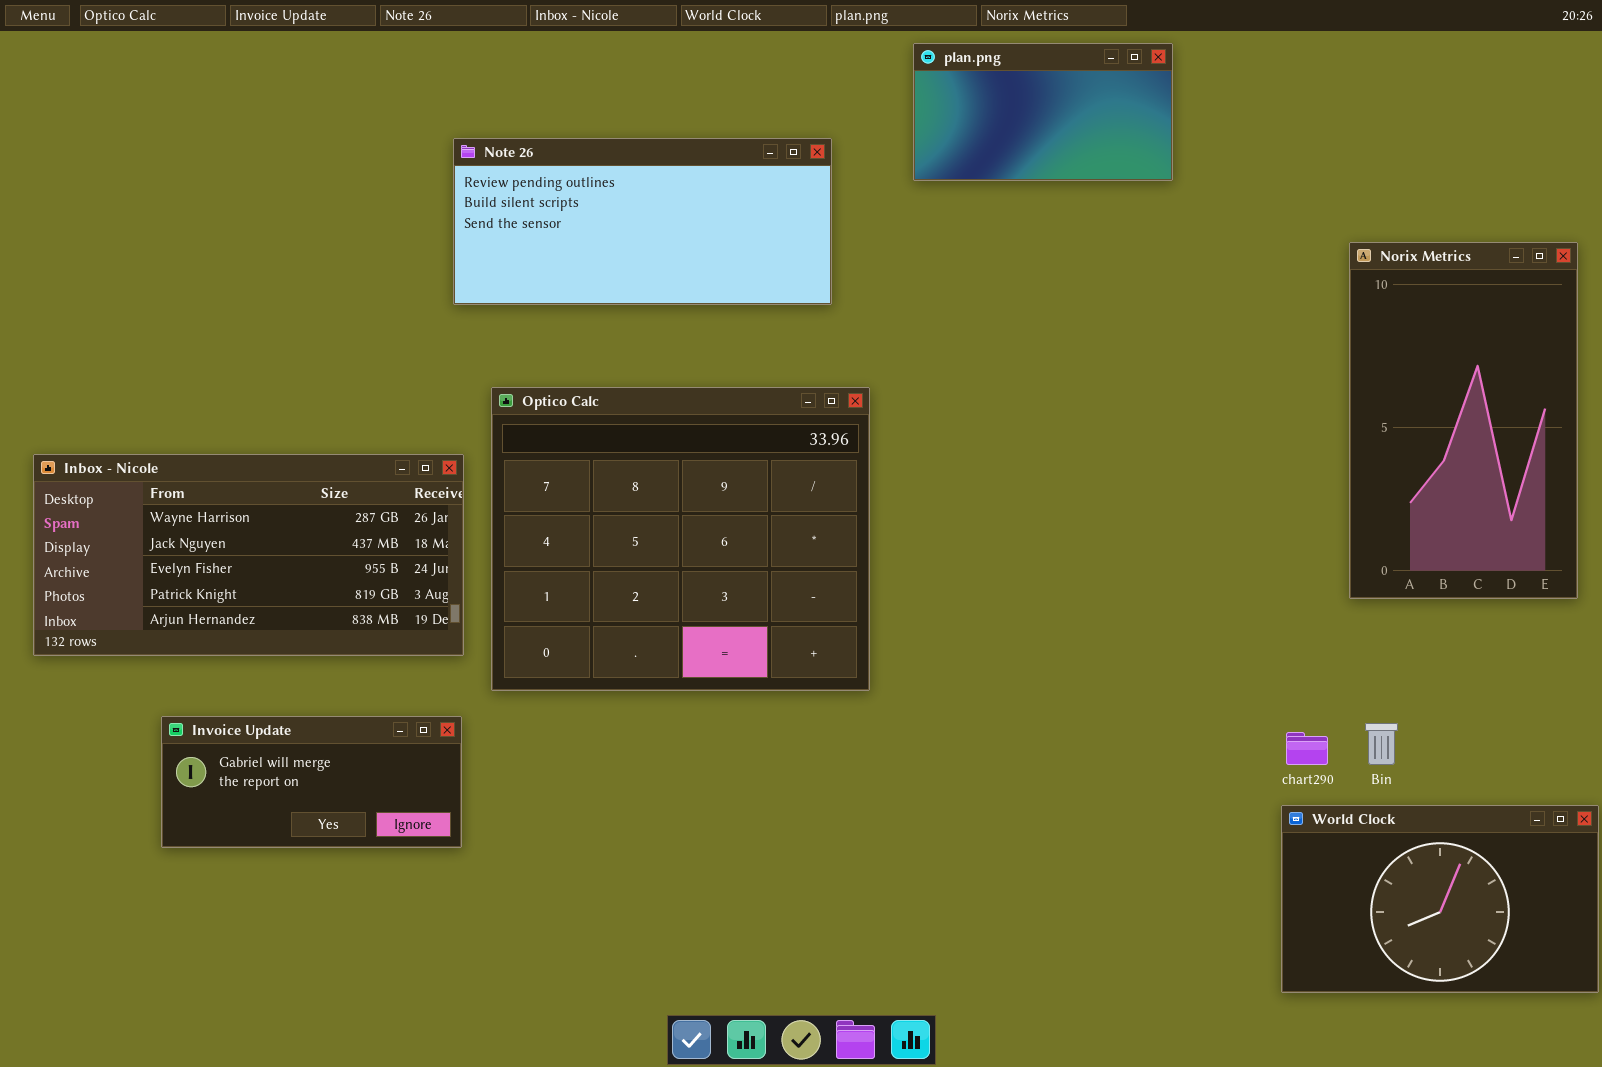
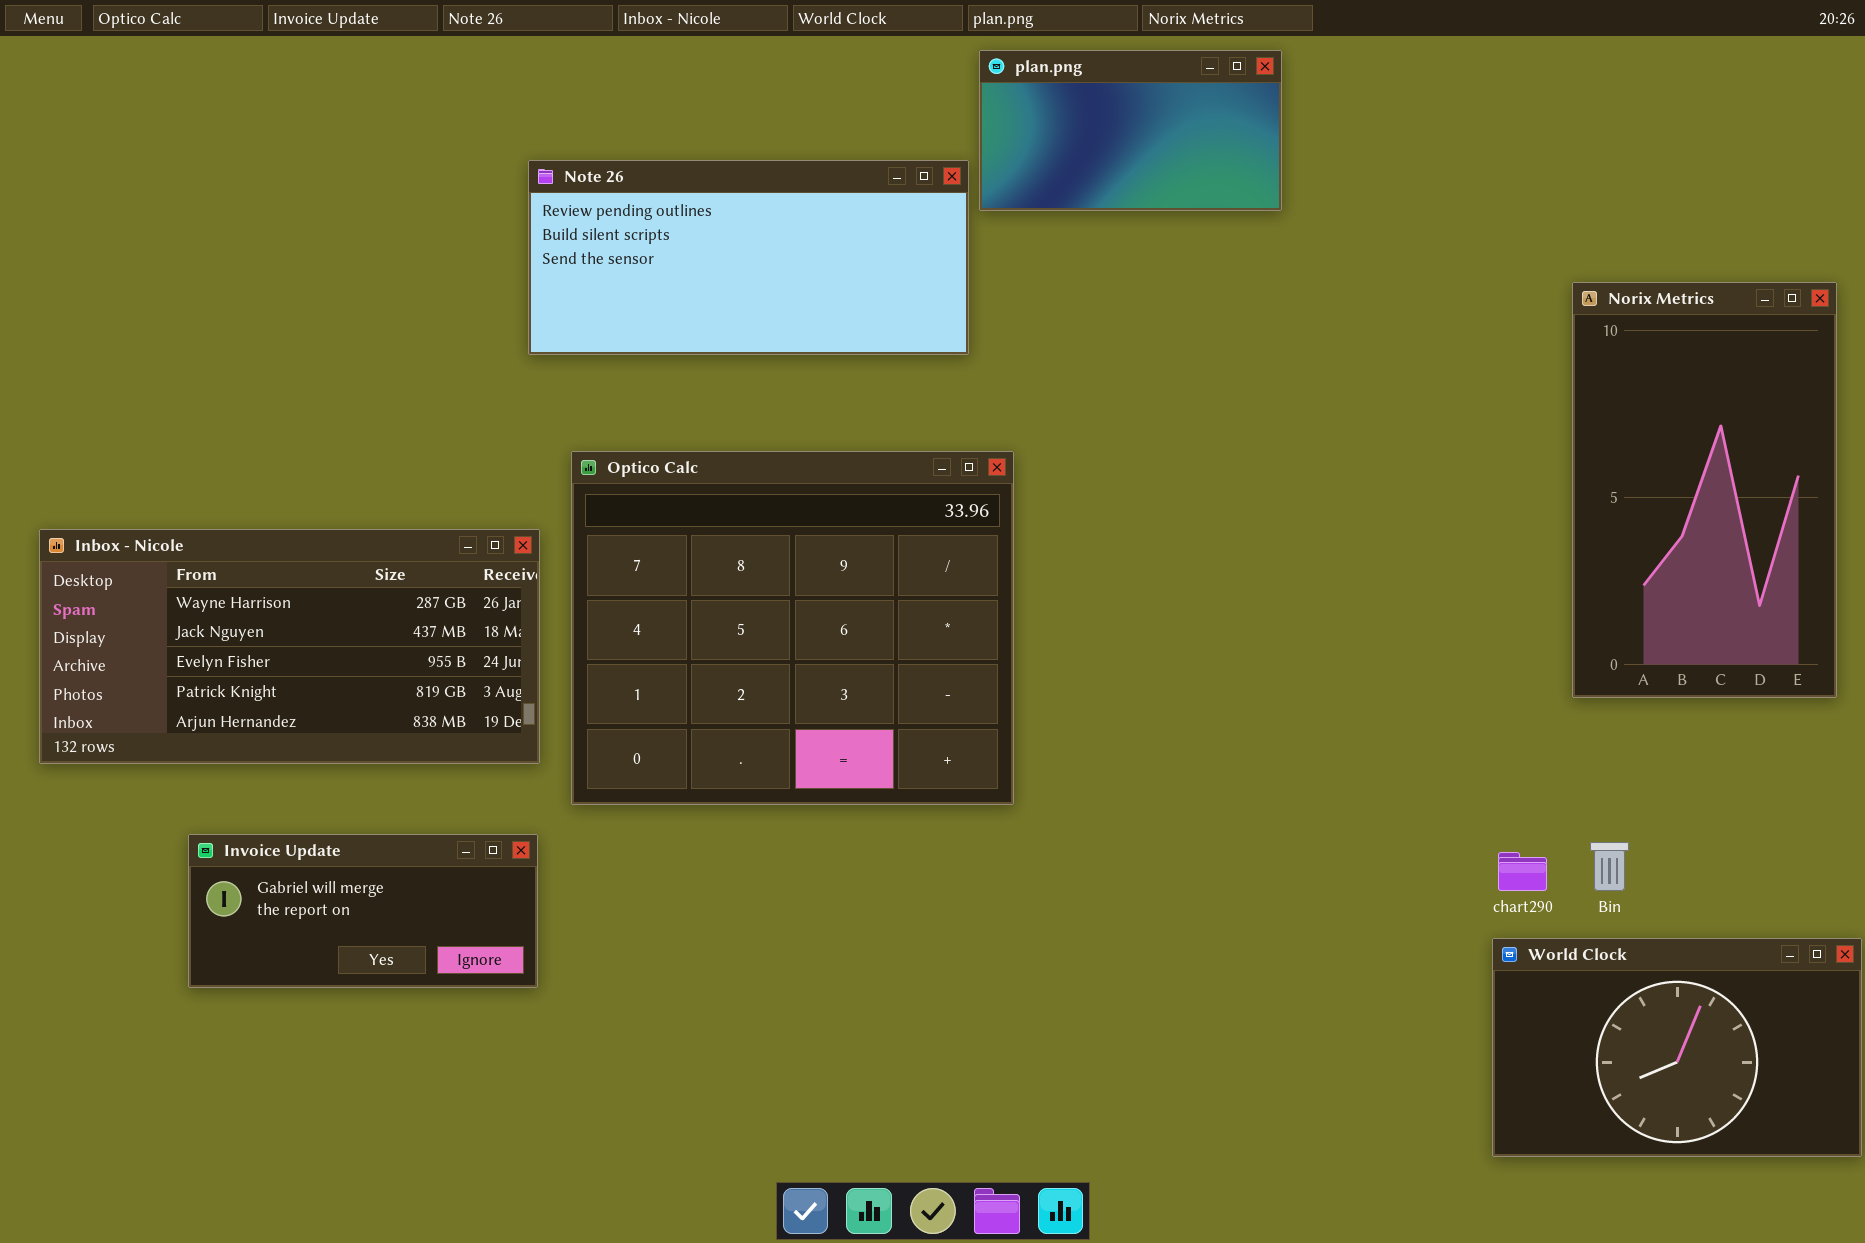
plan.png: [913,43,1173,181] -> [979,50,1282,211], moved

